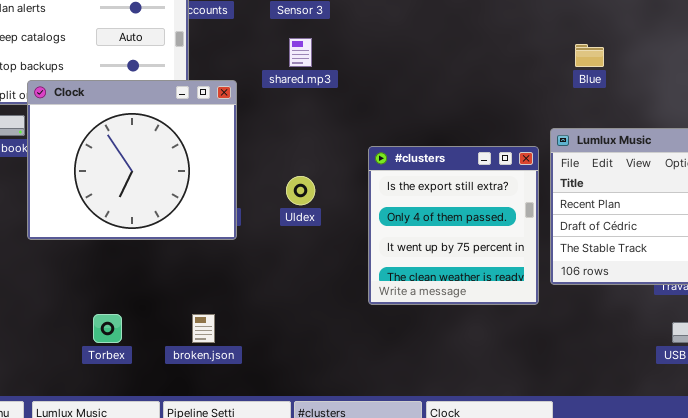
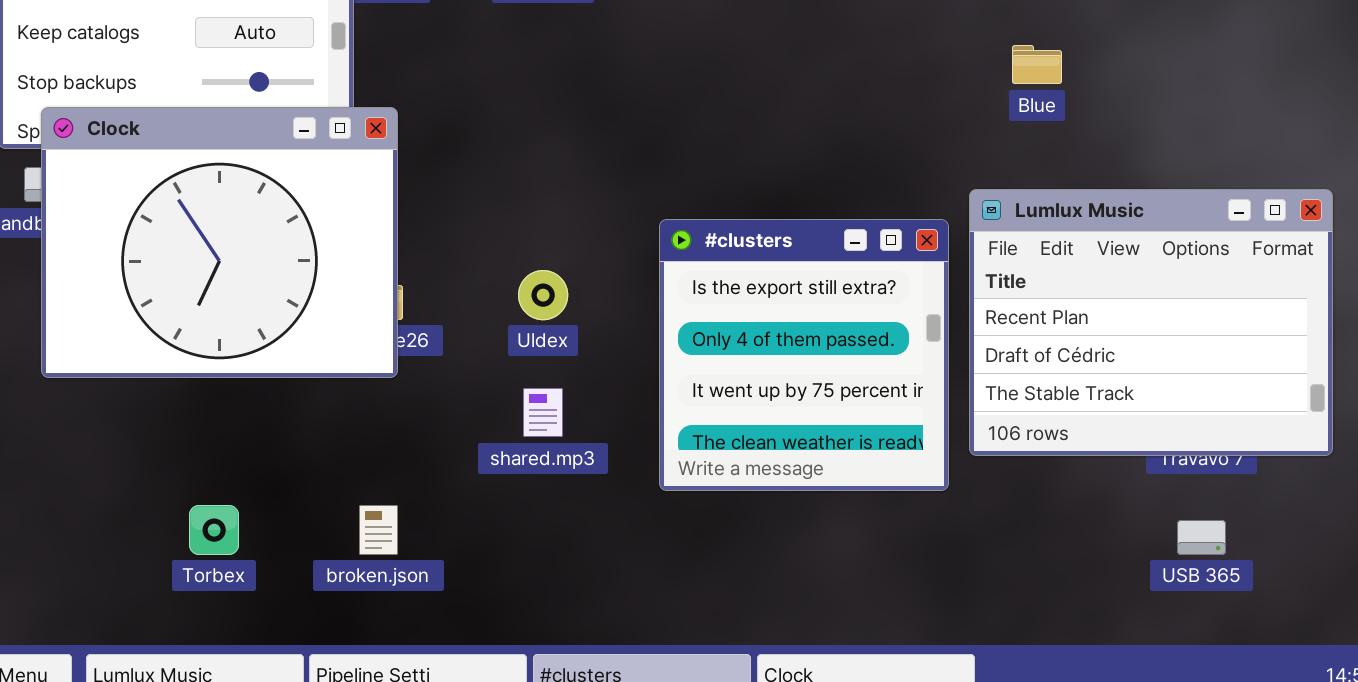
shared.mp3: [289,38,312,67] -> [523,388,563,437], moved
Clock: [27,80,237,240] -> [41,107,398,378], moved

